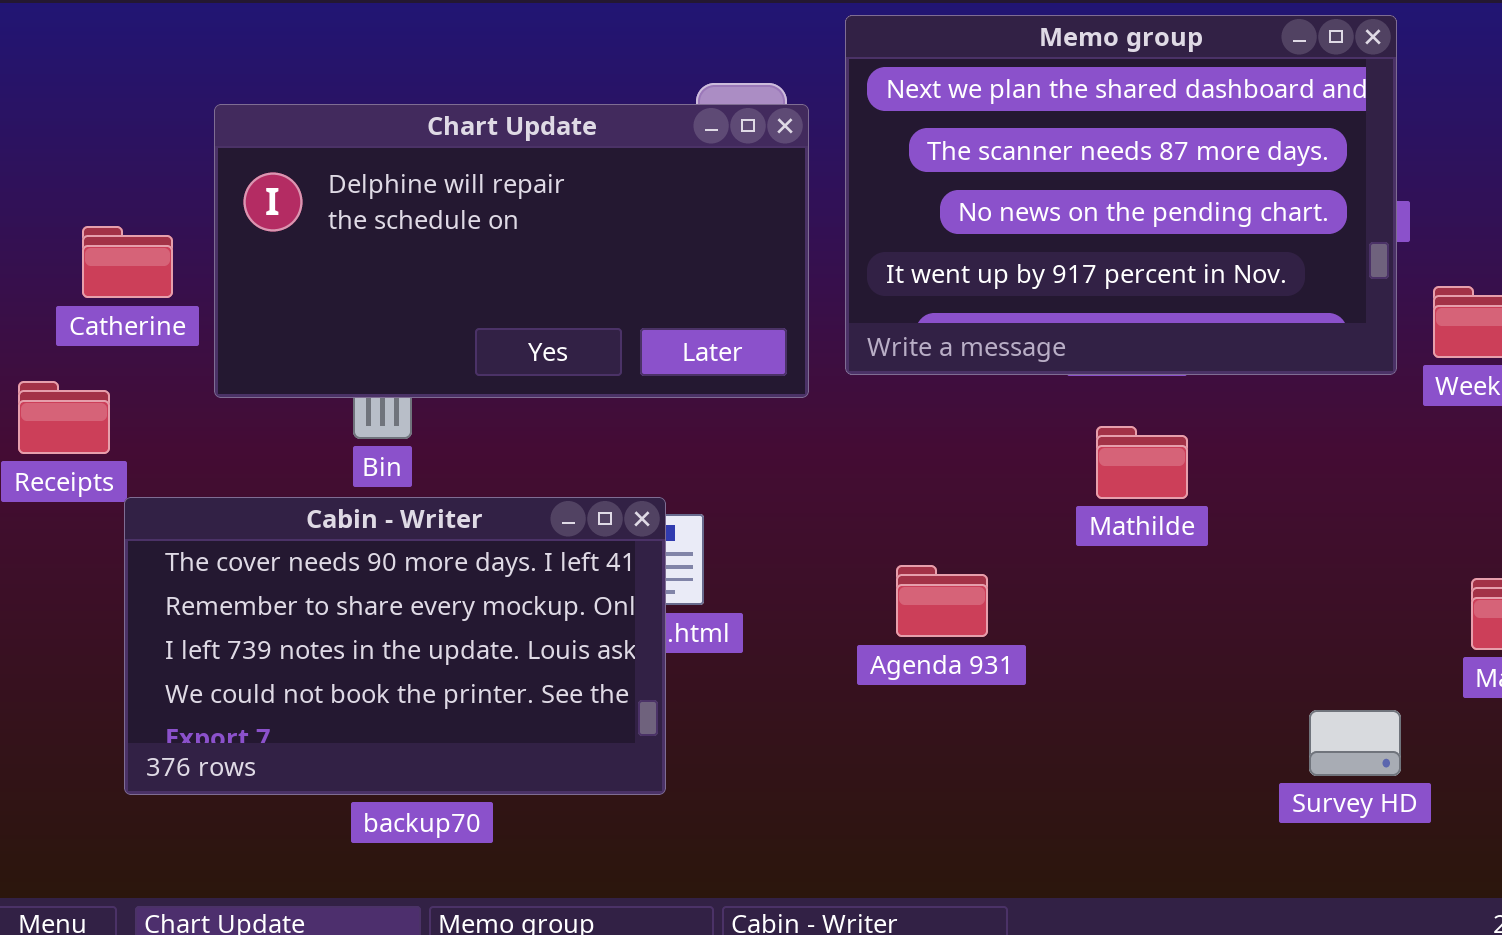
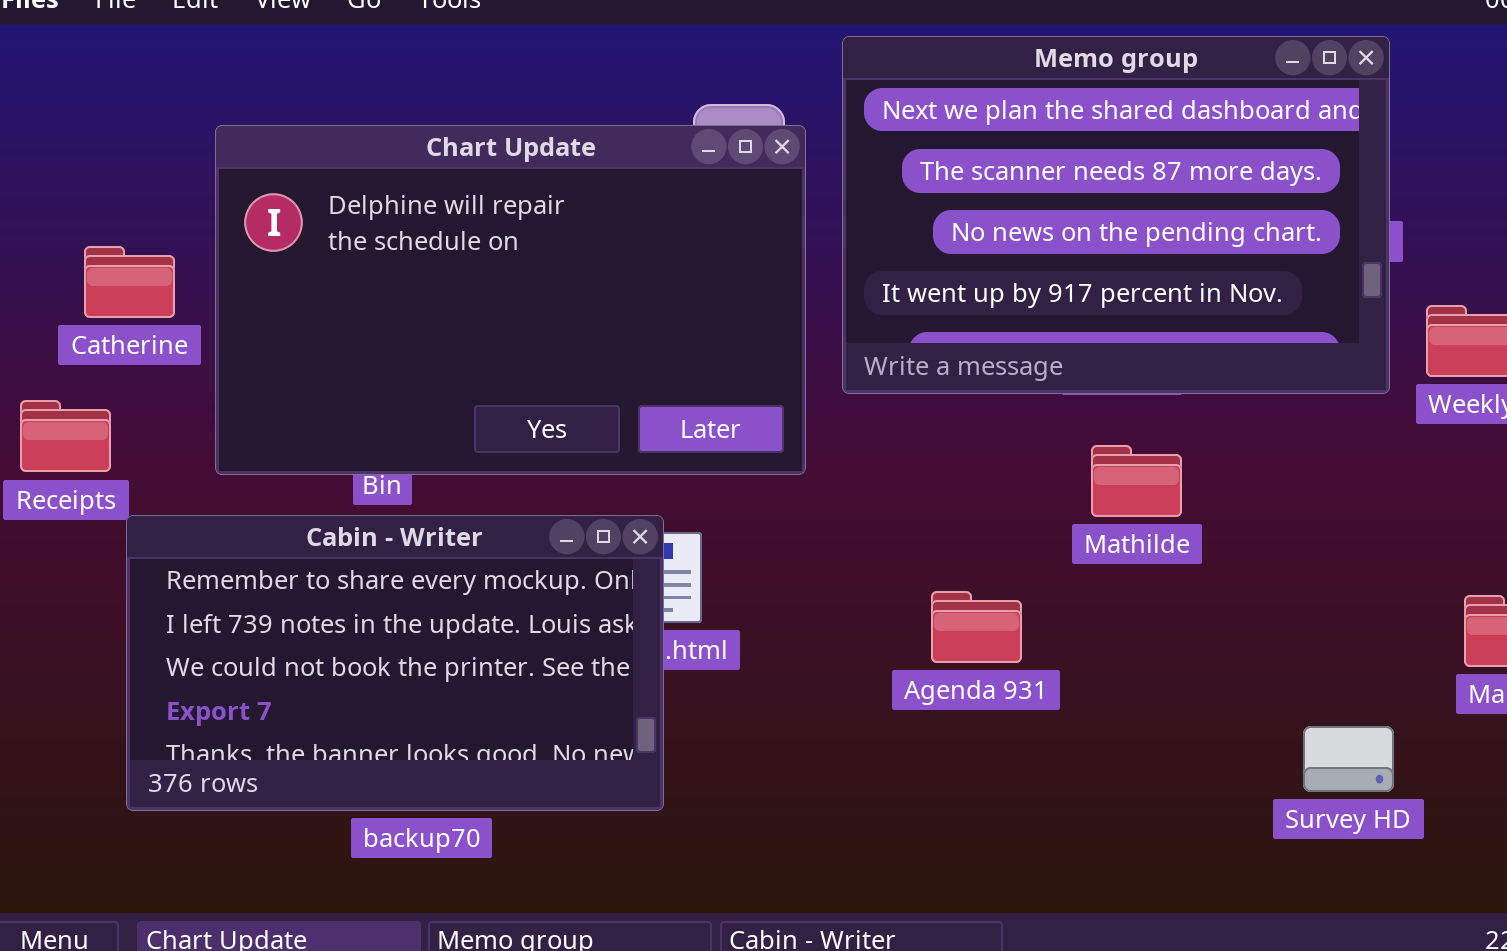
Chart Update: [214,104,809,398] -> [215,125,806,475], resized
Cabin - Writer: [124,497,666,795] -> [126,515,664,811], scrolled down 1 row
Agenda 931: [896,565,988,637] -> [931,591,1022,663], moved

